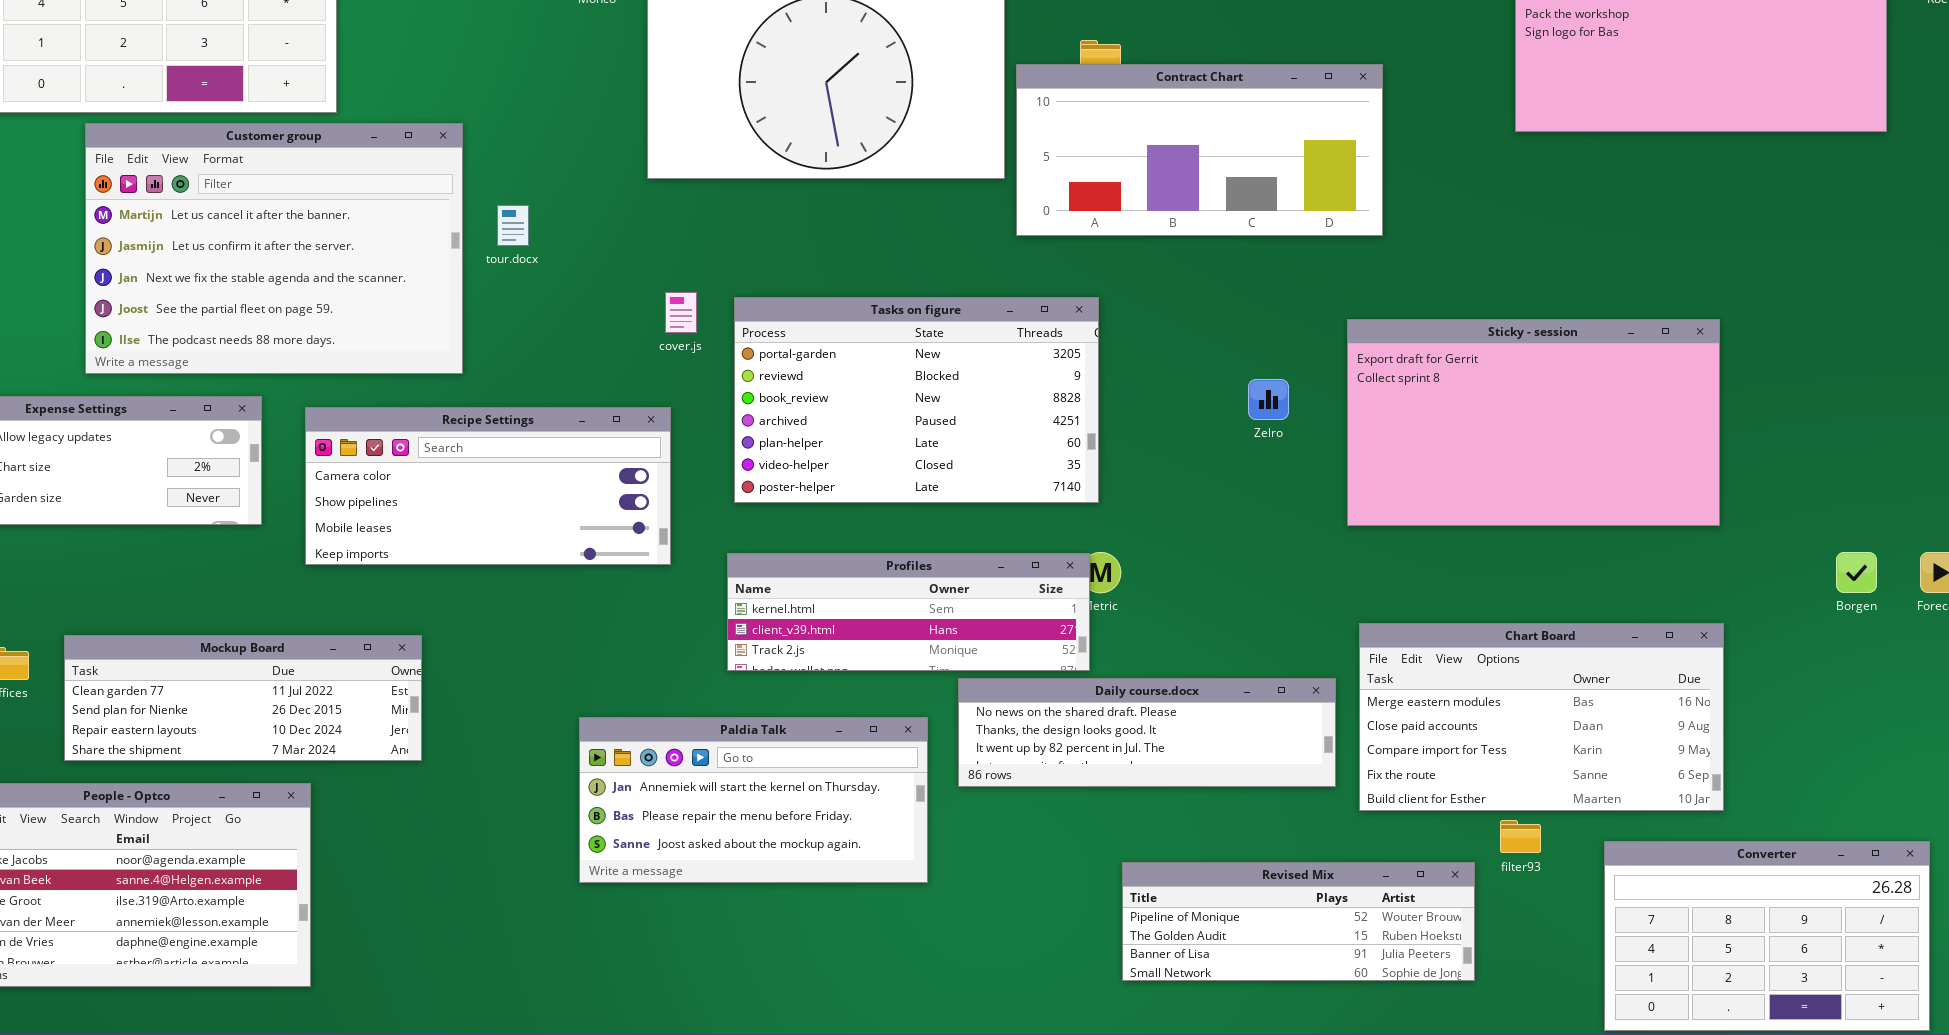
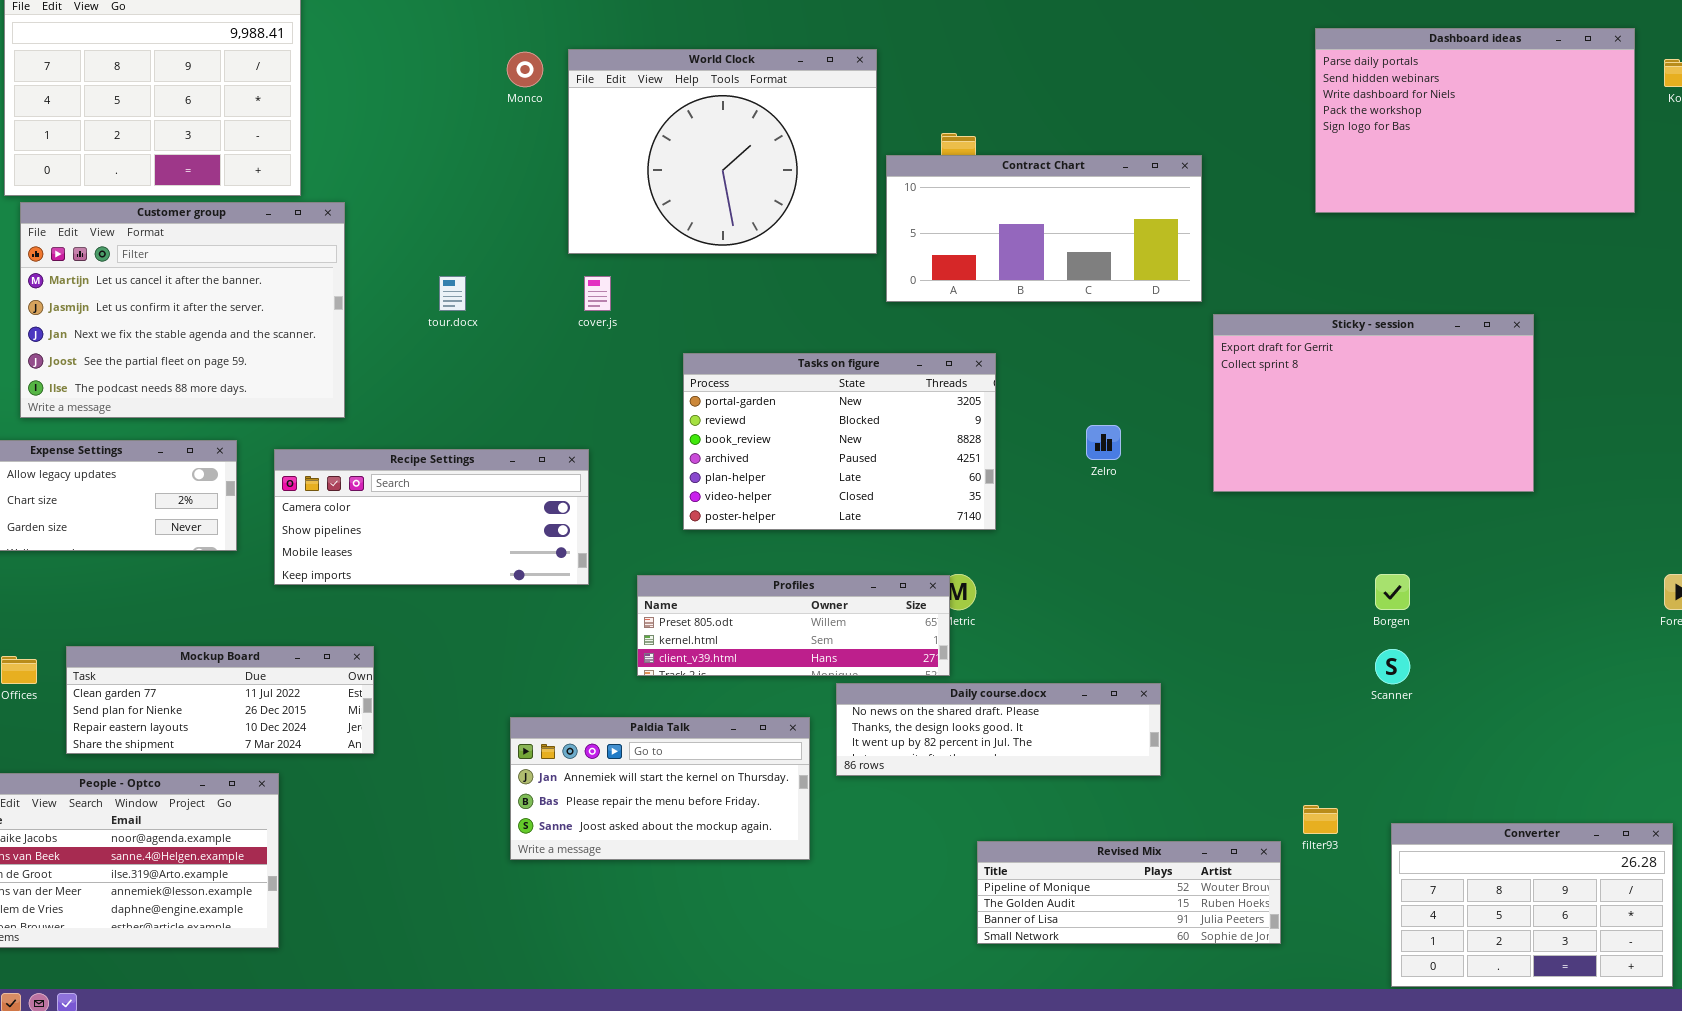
Customer group: [85,123,463,374] -> [20,202,345,418], moved
cover.js: [665,292,697,333] -> [584,276,611,311], moved
Tasks on figure: [734,297,1099,503] -> [683,353,996,530], moved
Sticky - session: [1347,319,1720,526] -> [1213,314,1534,492], moved
Borgen: [1836,552,1877,593] -> [1375,574,1410,610], moved
Profiles: [727,553,1090,671] -> [637,575,950,676], scrolled up 1 row
Chart Board: [1359,623,1724,811] -> none, closed

